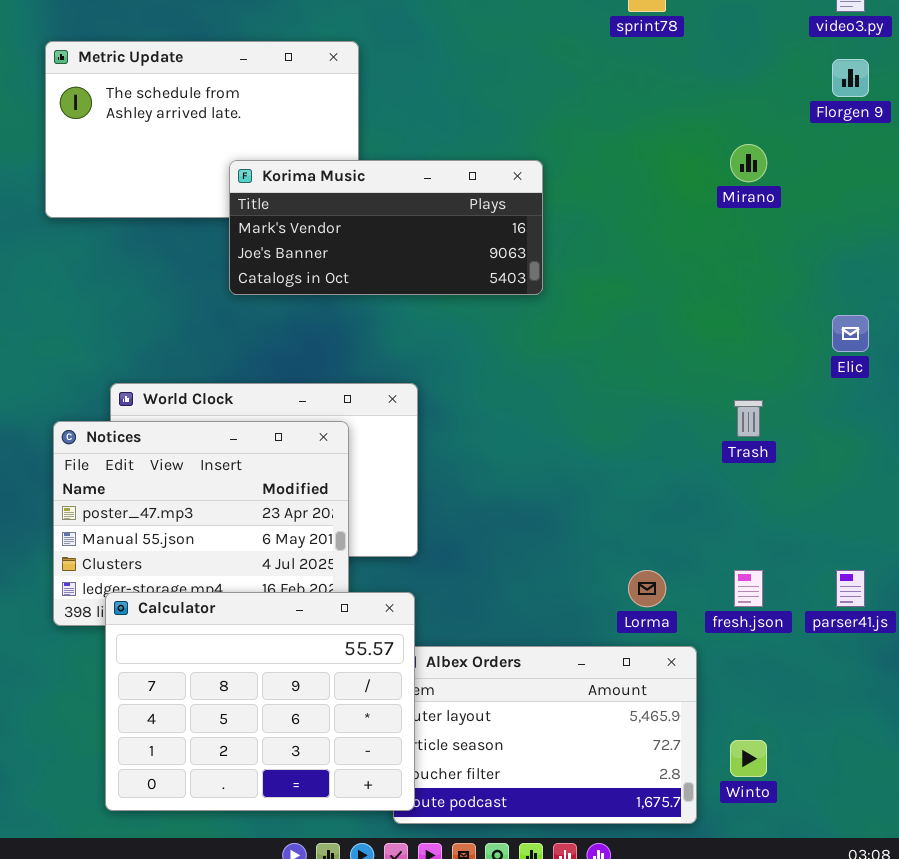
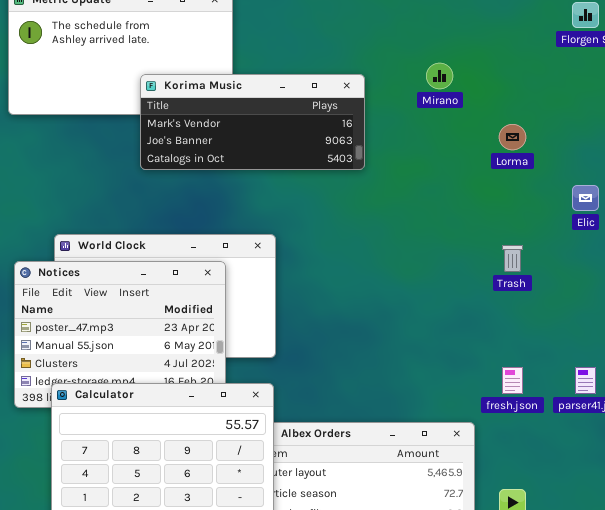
Mirano: [730,144,767,182] -> [426,63,453,89], moved
Lorma: [628,570,666,607] -> [499,124,526,150], moved

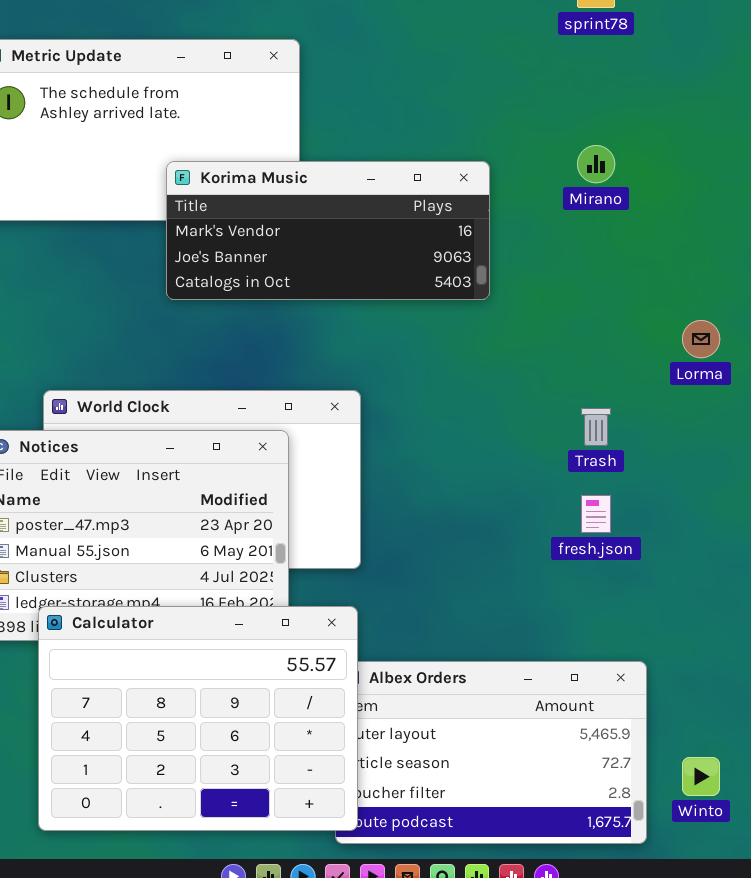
Lorma: [499,124,526,150] -> [682,320,720,358], moved
Trash: [502,245,523,272] -> [581,408,611,446], moved
fresh.json: [502,367,523,394] -> [581,495,611,533], moved

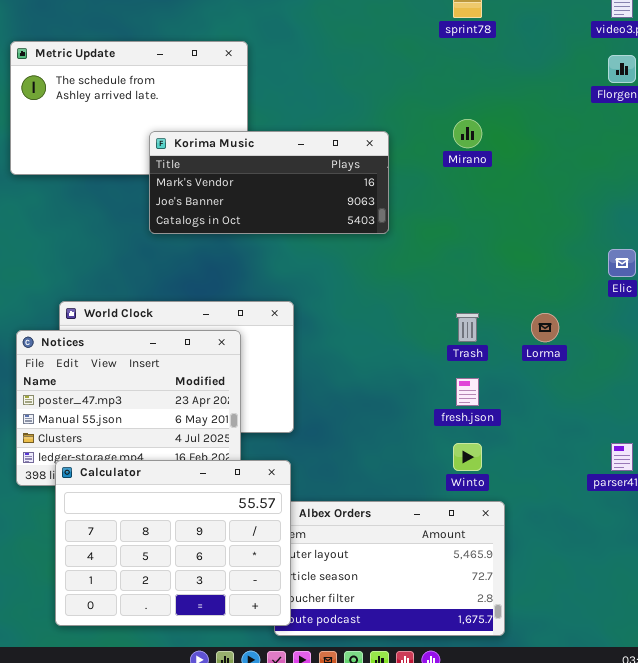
Lorma: [682,320,720,358] -> [531,313,559,342], moved
Winto: [682,757,720,796] -> [453,443,482,471], moved

